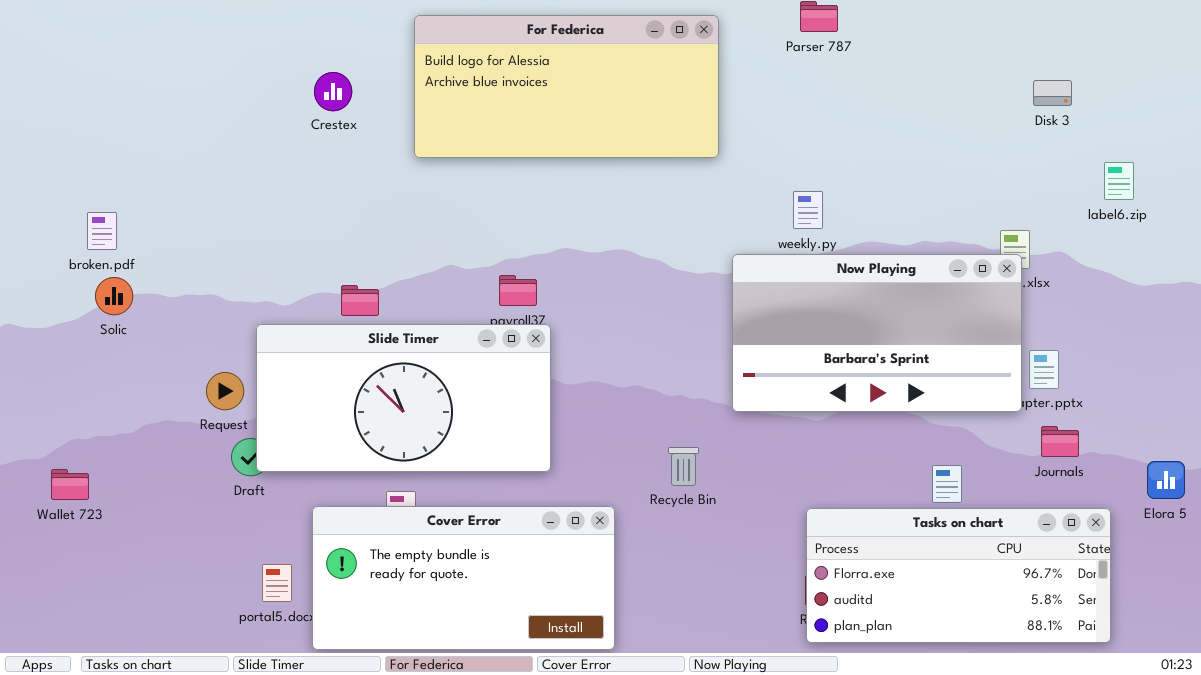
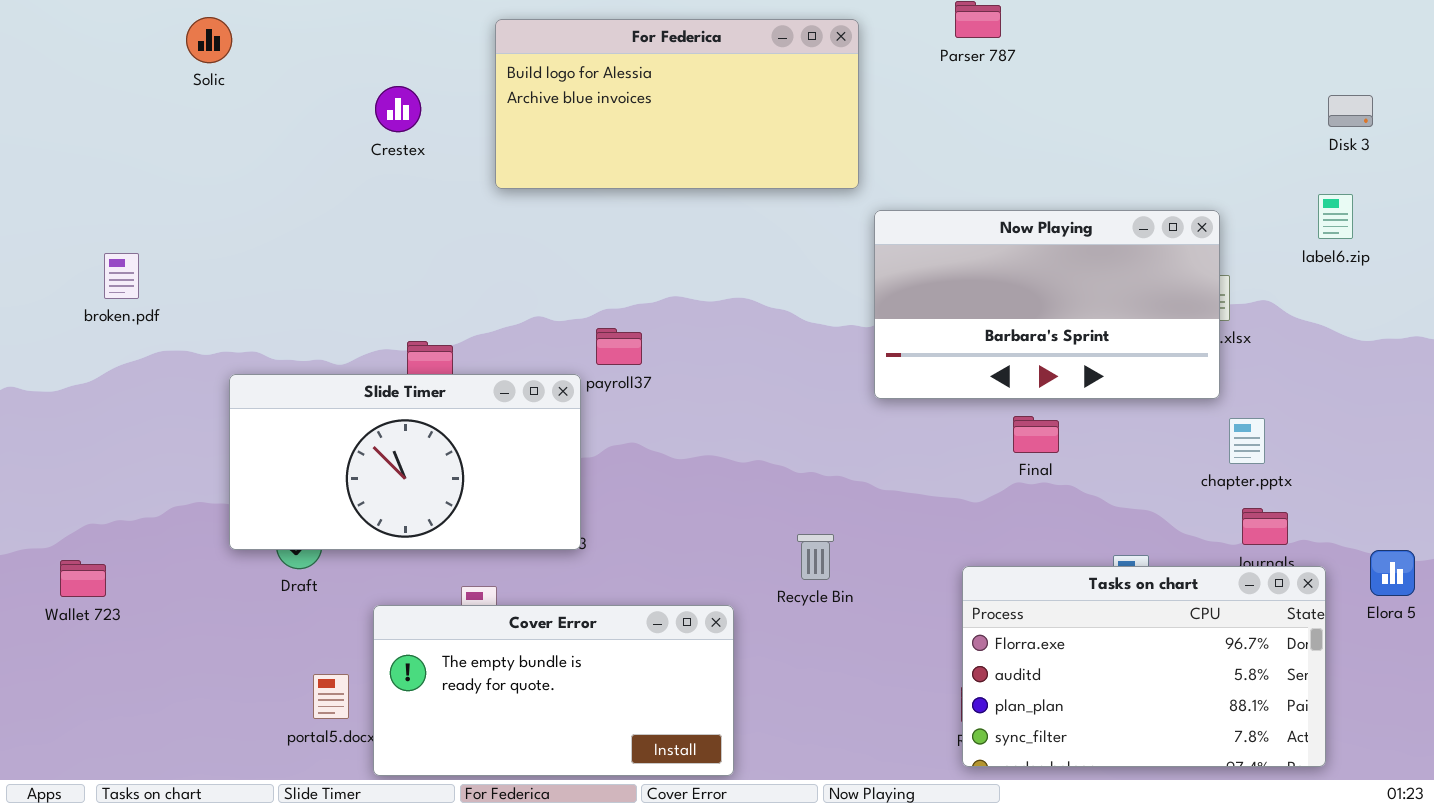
Disk 3: [1033,80,1072,106] -> [1328,95,1373,127], moved
Now Playing: [732,254,1022,412] -> [874,210,1220,399], moved
Solic: [95,277,133,315] -> [186,17,232,63], moved
Slide Timer: [256,324,551,472] -> [229,374,581,550], moved
Tasks on chart: [806,508,1111,643] -> [962,566,1326,767], resized

